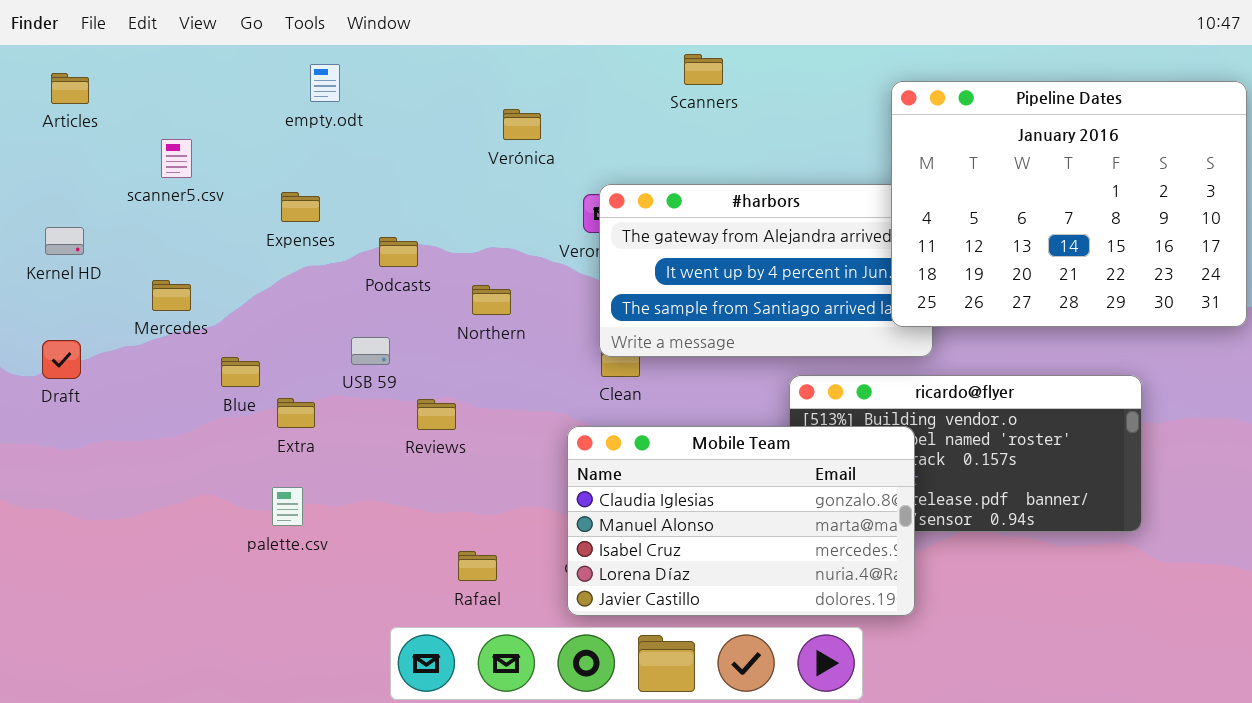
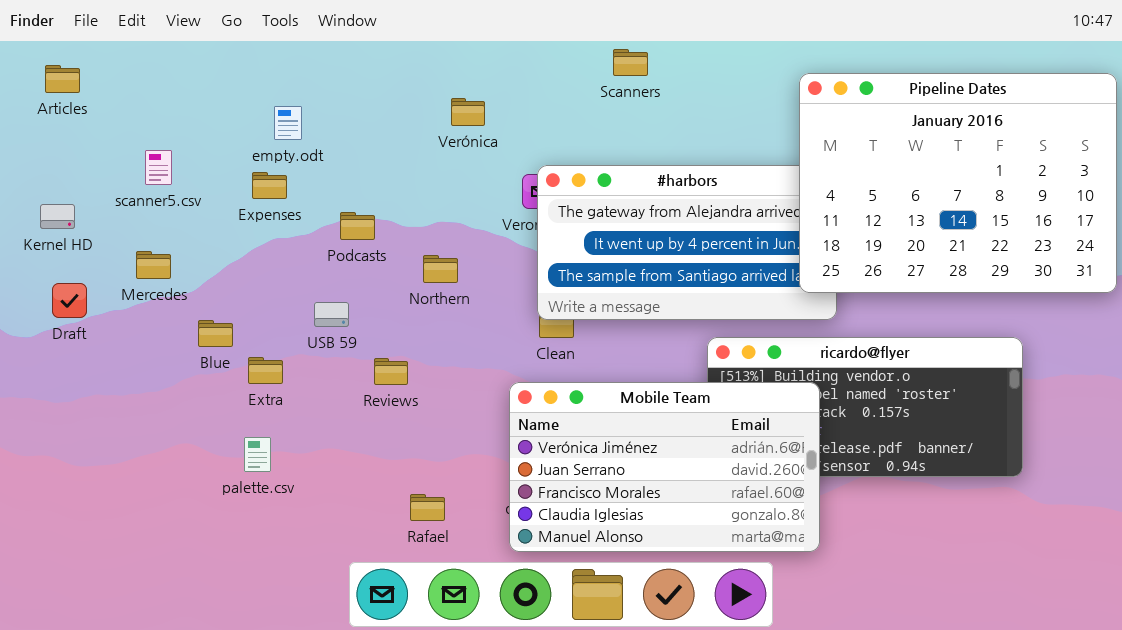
empty.odt: [310,64,340,102] -> [274,106,302,140], moved
scanner5.csv: [161,139,192,178] -> [145,150,172,185], moved
Draft: [42,340,81,379] -> [52,283,87,318], moved
Mobile Team: [567,426,915,616] -> [509,382,820,552], scrolled up 3 rows

